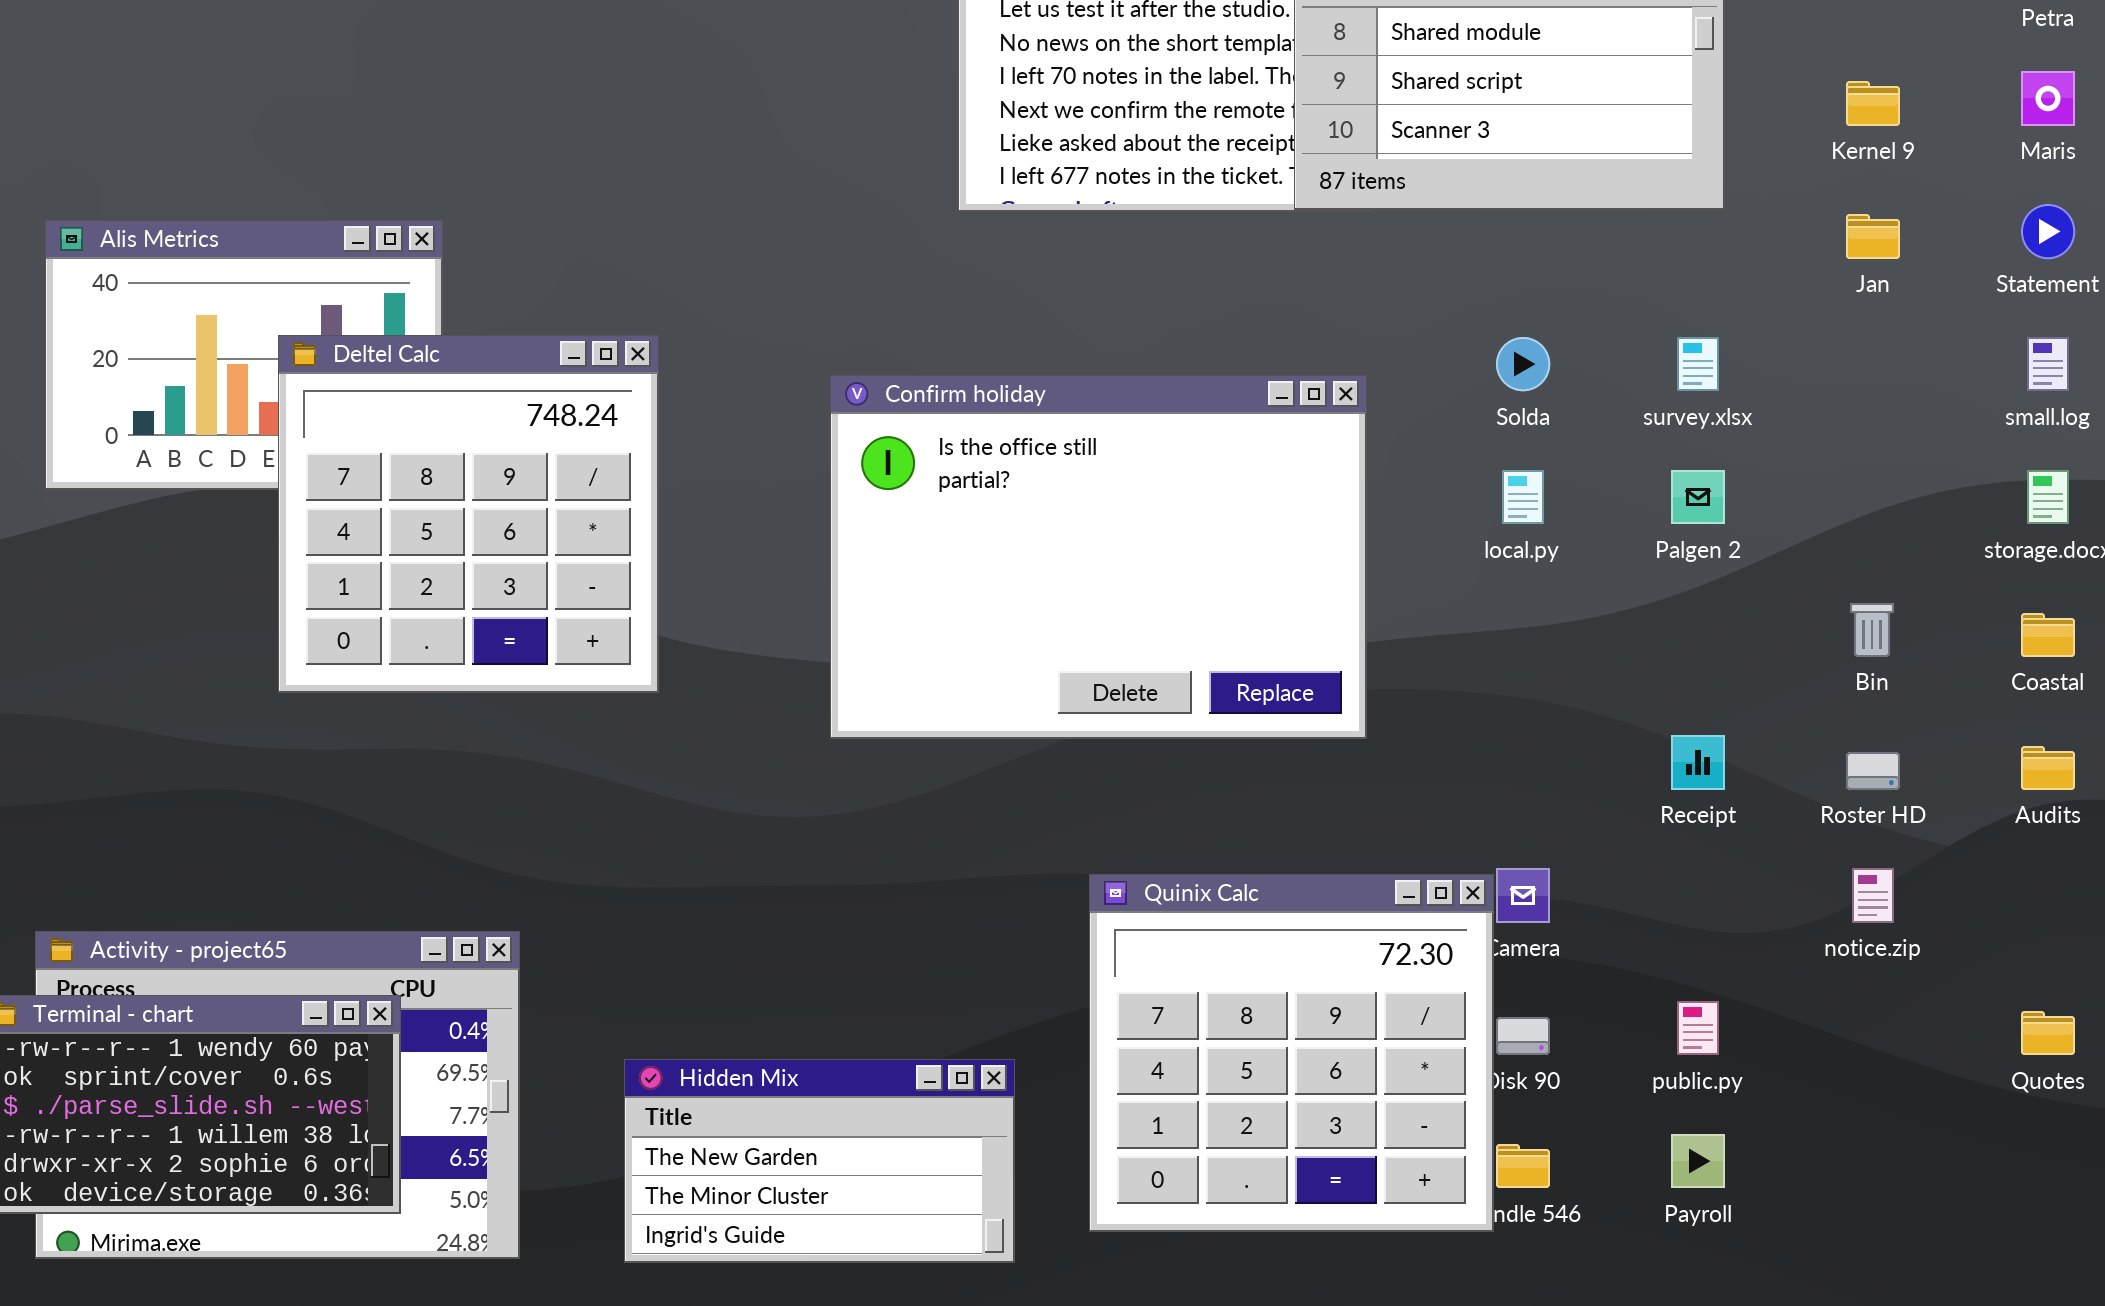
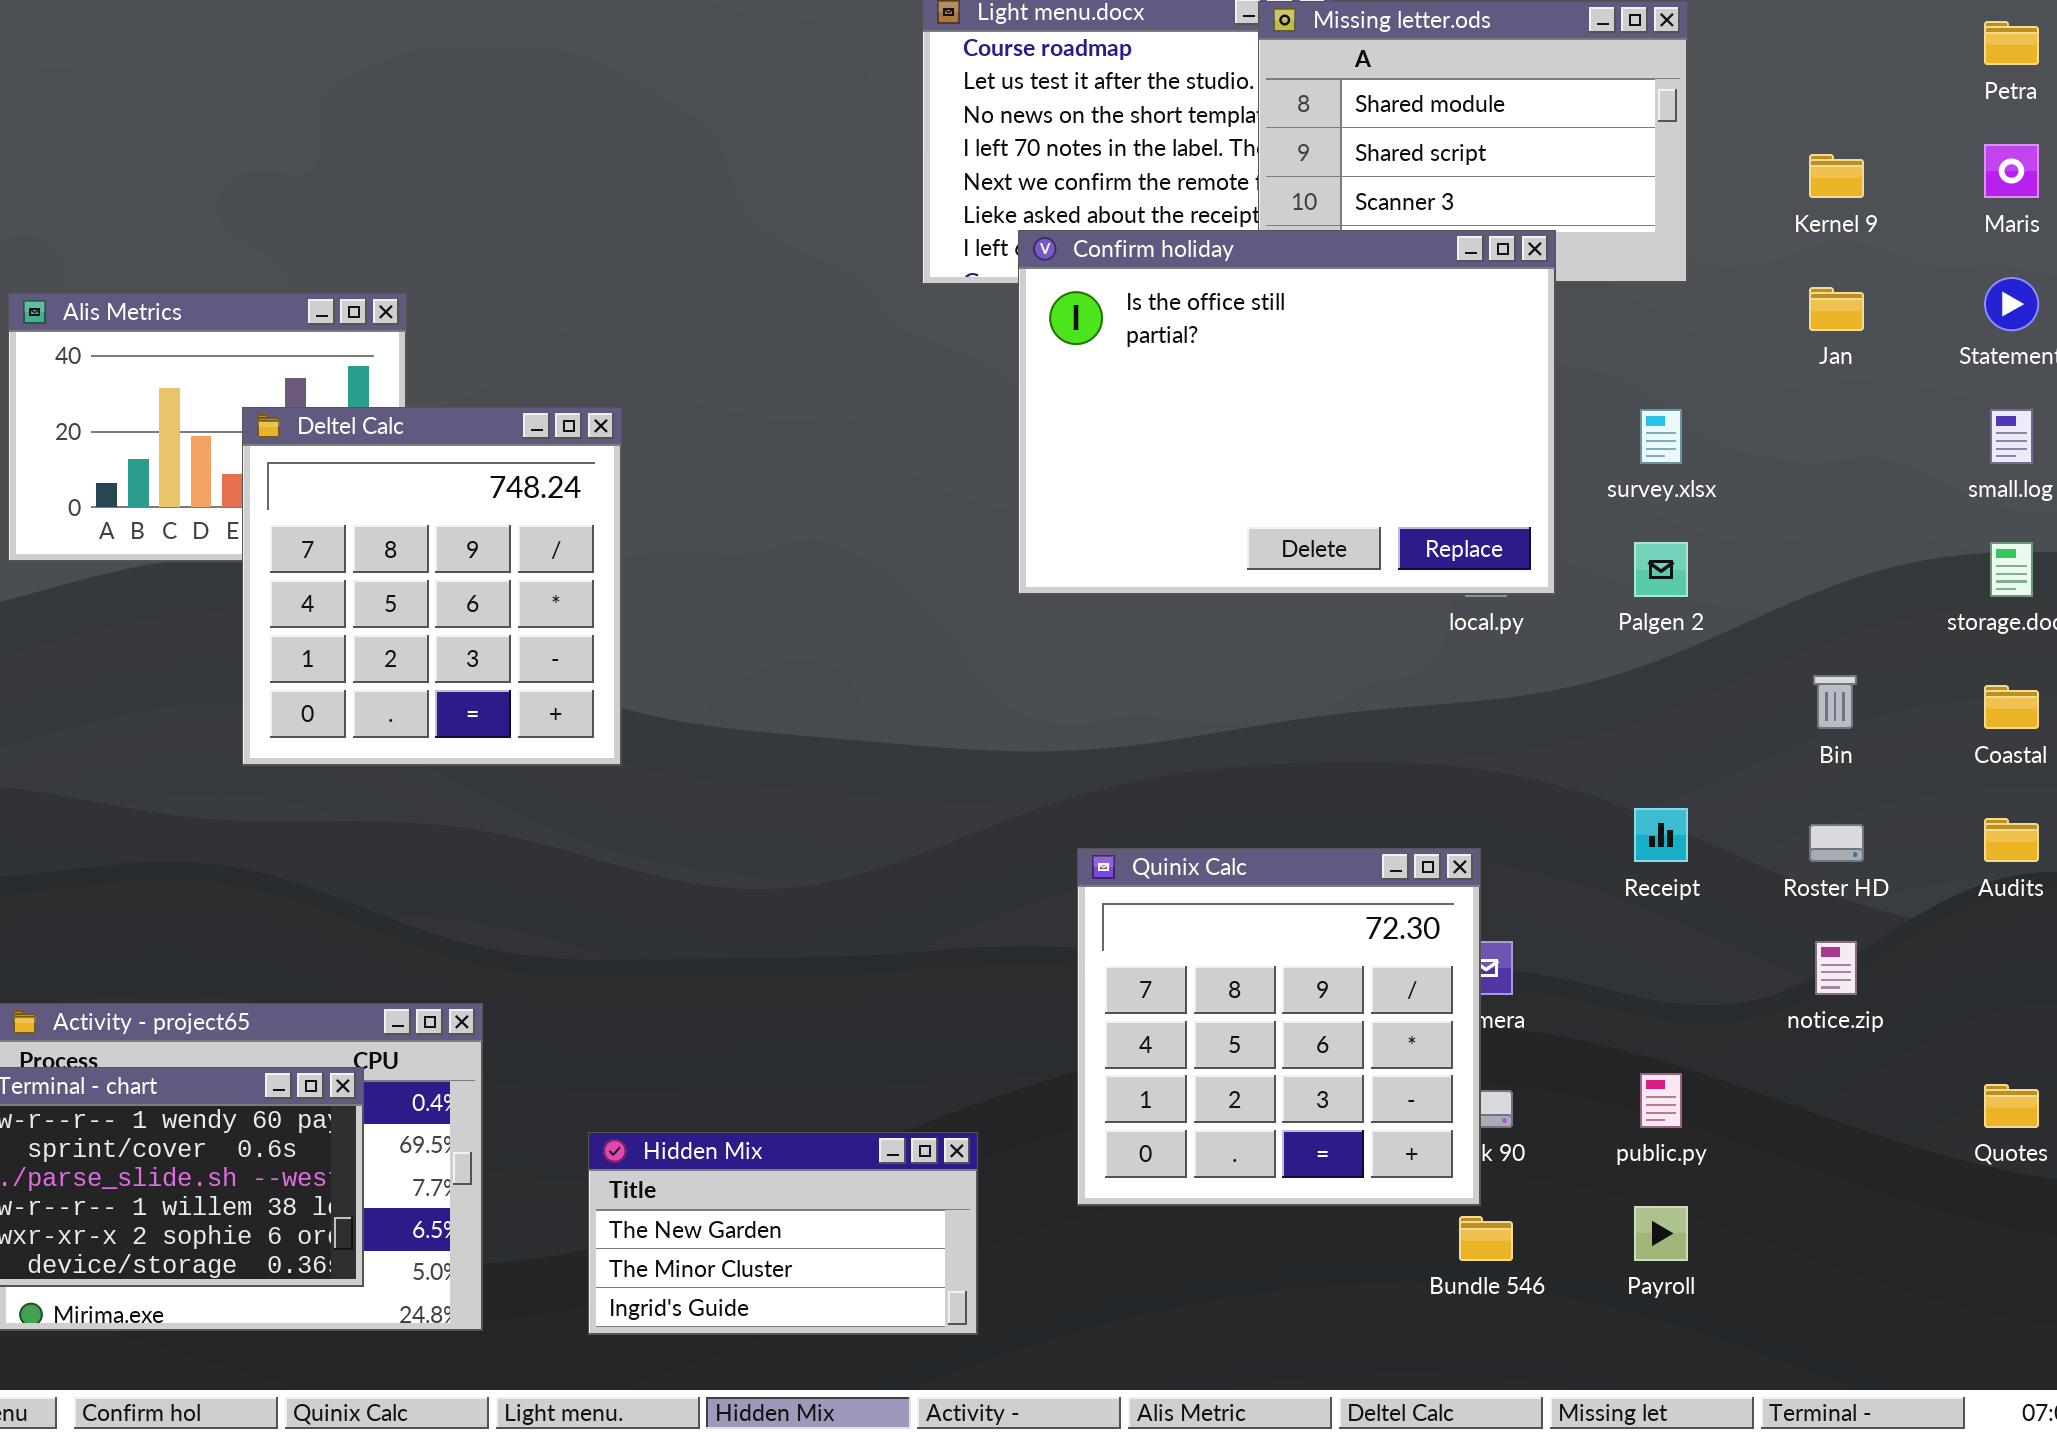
Confirm holiday: [830,375,1367,739] -> [1018,230,1556,595], moved
Quinix Calc: [1089,874,1494,1232] -> [1077,848,1481,1206], moved

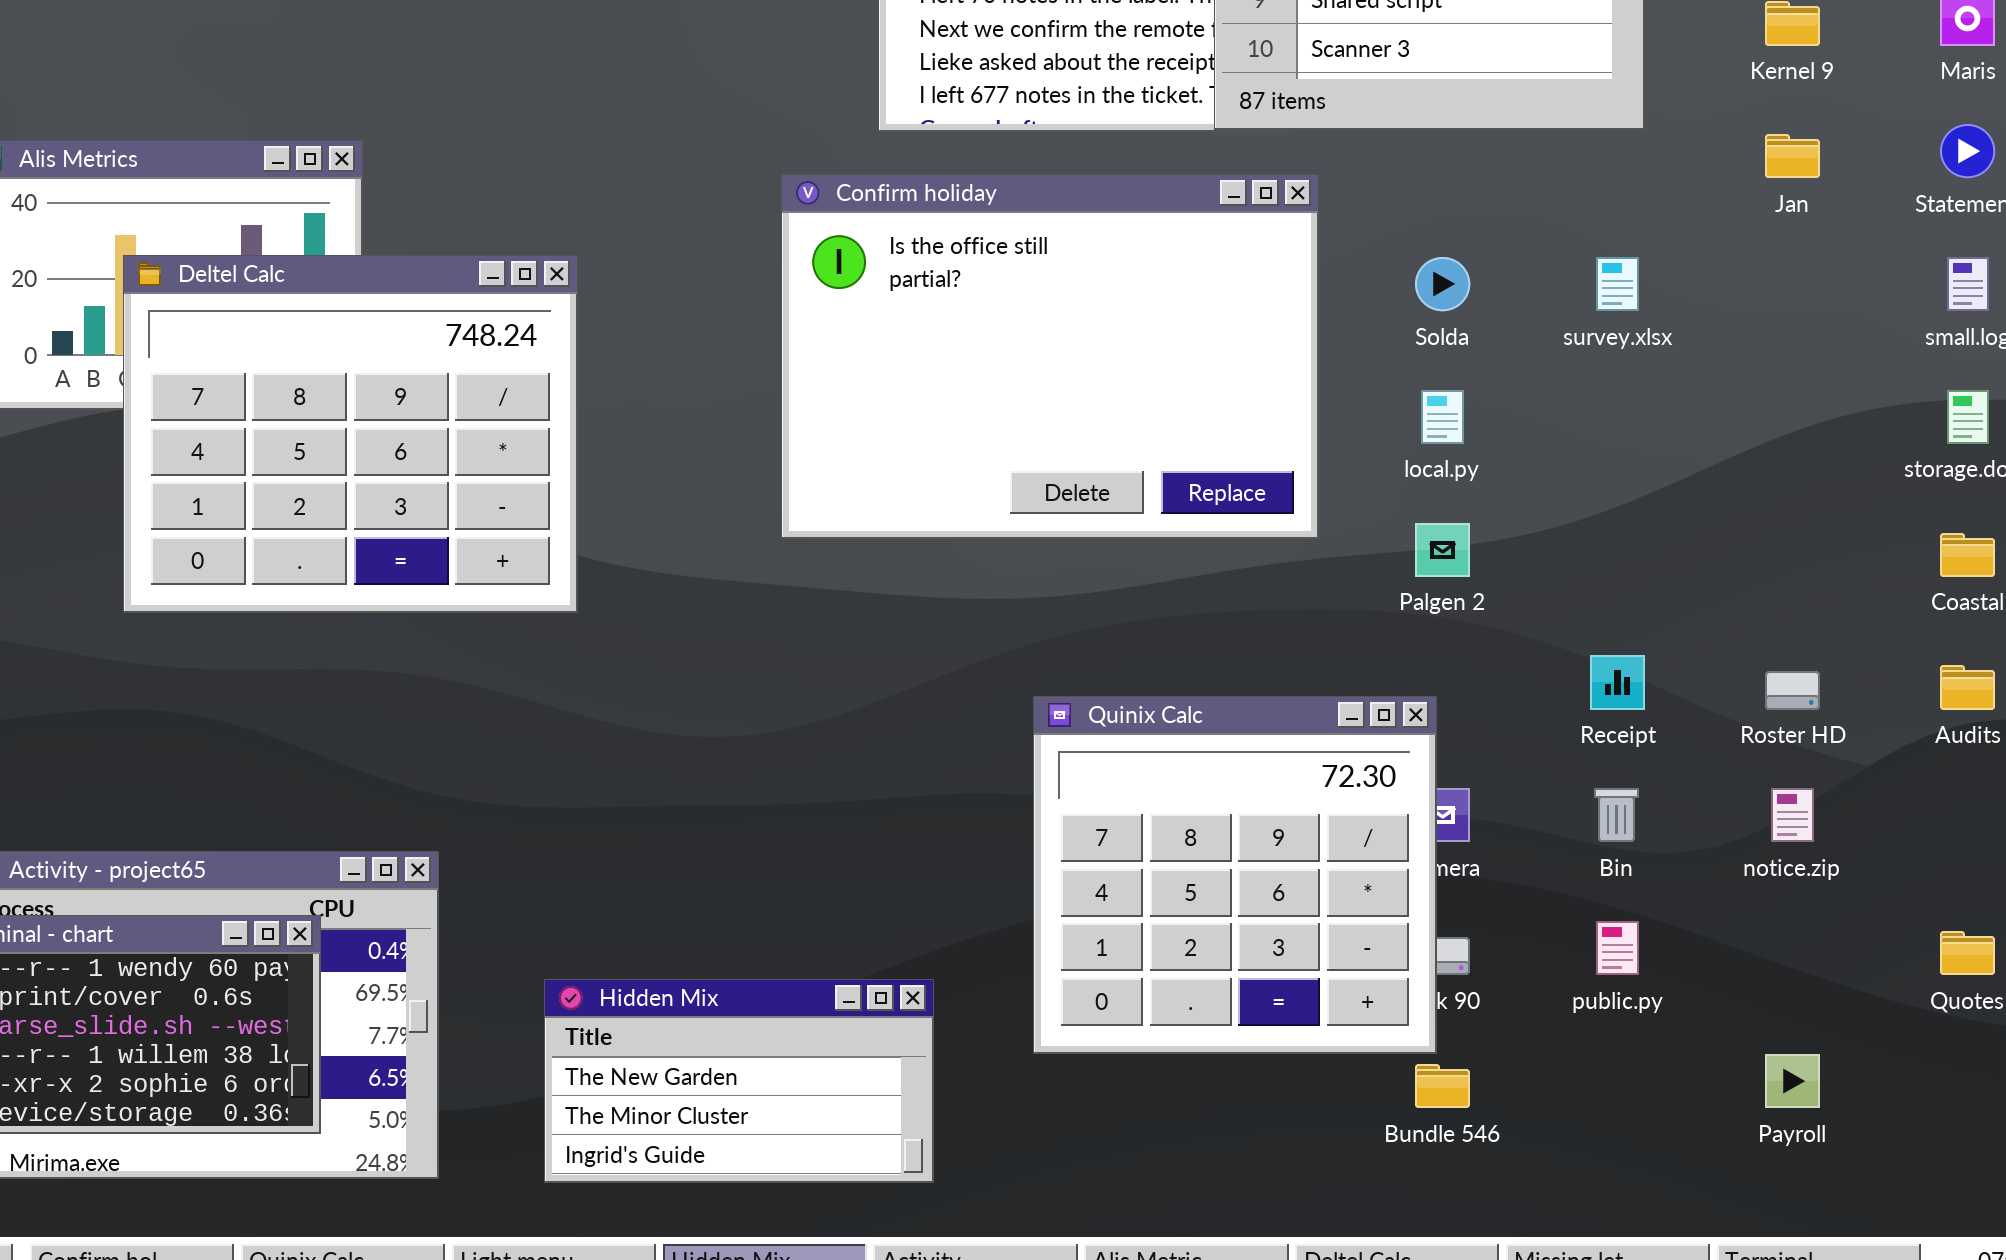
Confirm holiday: [1018,230,1556,595] -> [781,174,1319,539], moved
Deltel Calc: [242,407,622,766] -> [123,255,578,613], resized
Palgen 2: [1634,542,1688,597] -> [1415,523,1470,577], moved
Bin: [1813,675,1857,729] -> [1594,788,1639,842], moved
Payroll: [1634,1206,1688,1261] -> [1765,1054,1820,1108], moved

